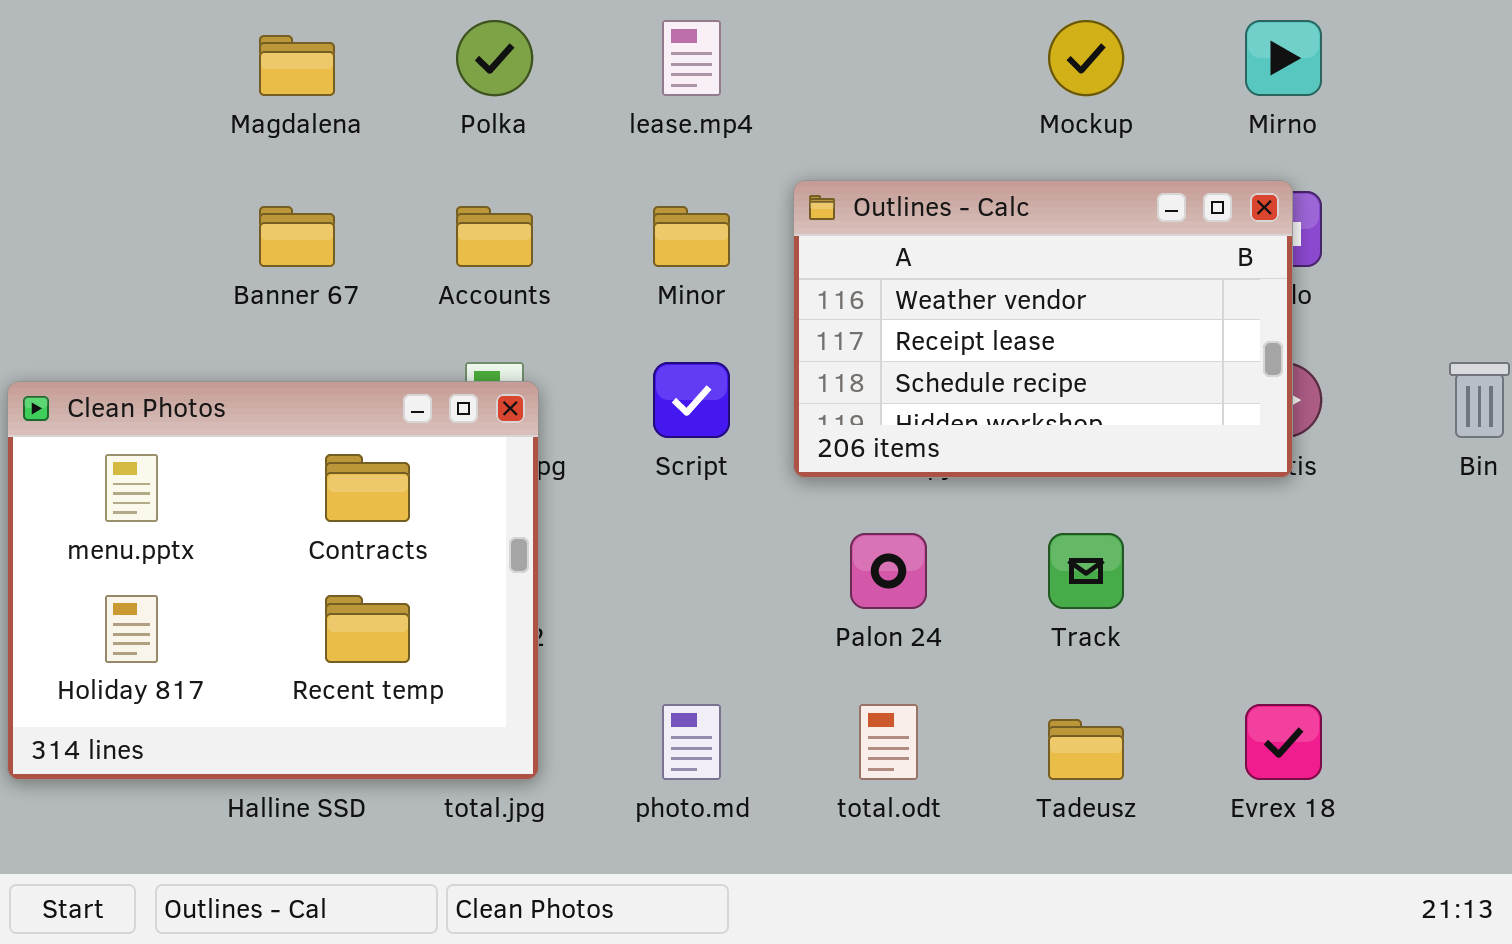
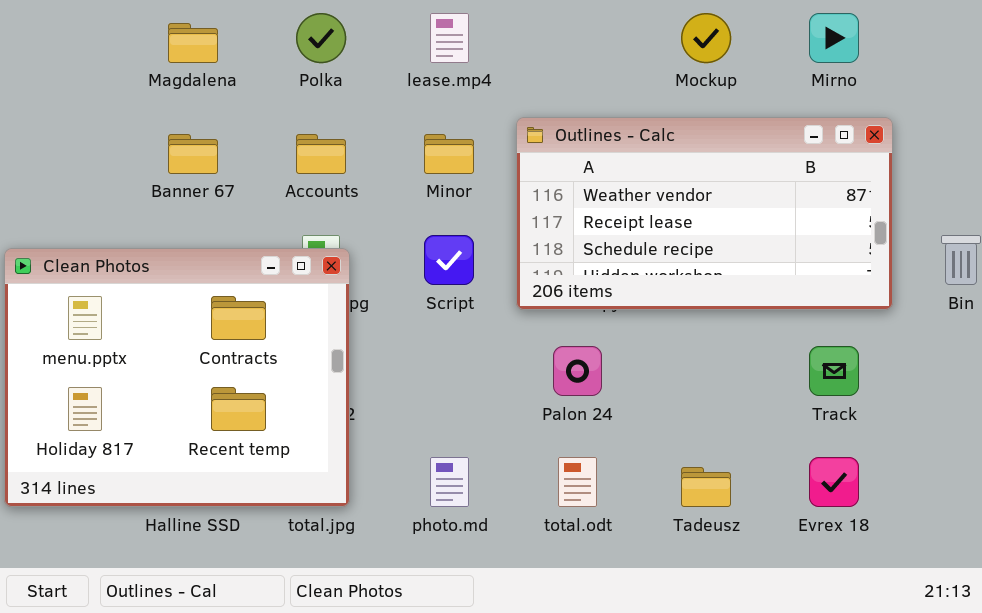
Outlines - Calc: [793,180,1293,478] -> [516,117,893,310], resized
Track: [1048,533,1124,609] -> [809,346,859,396], moved

